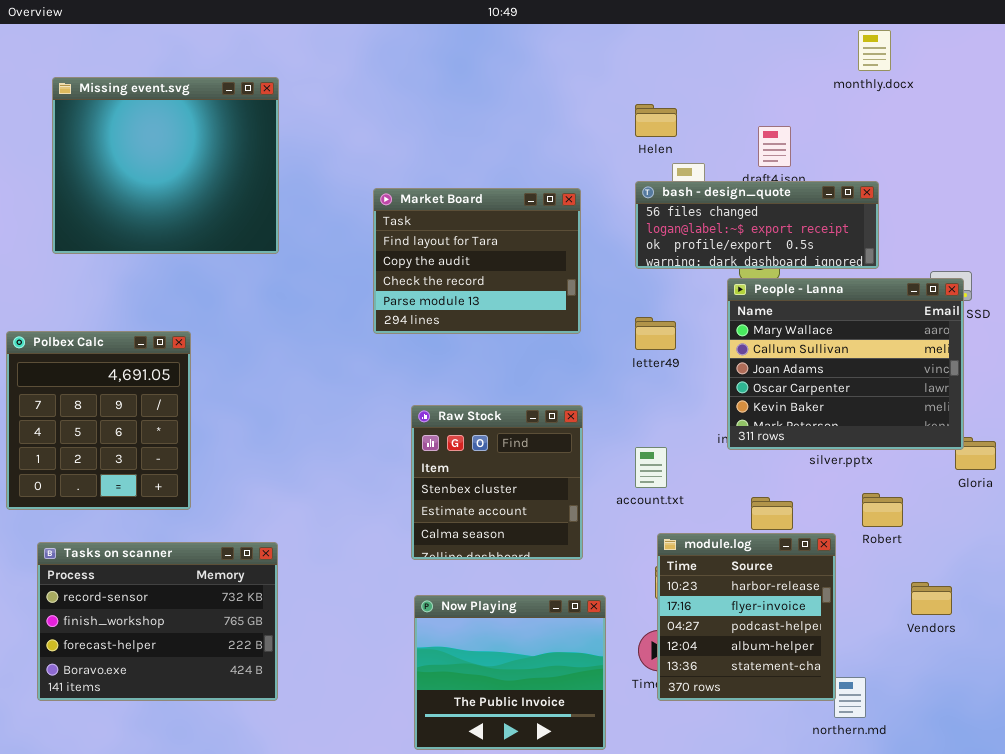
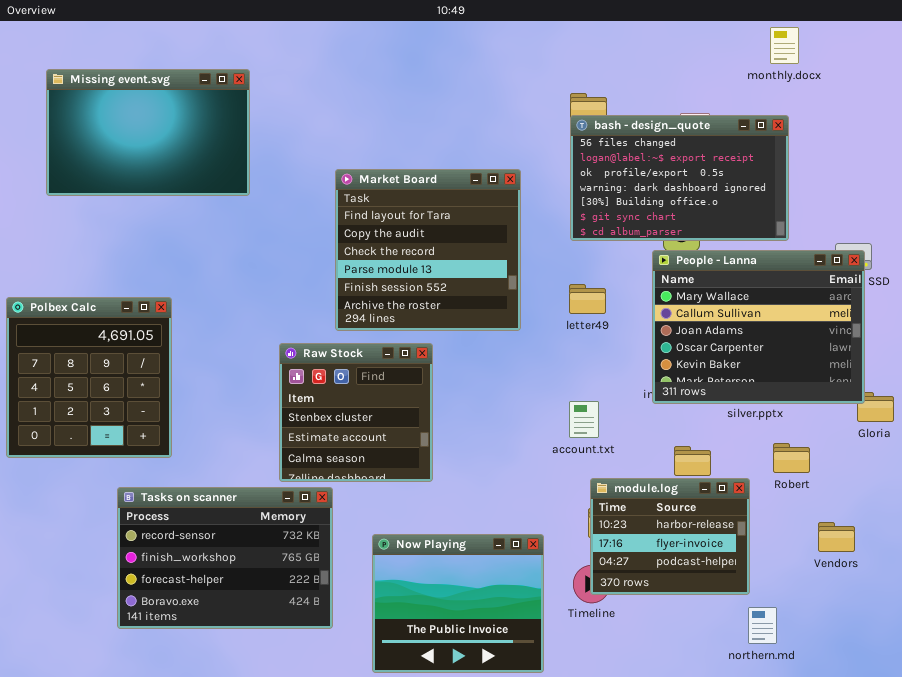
Missing event.svg: [52,77,279,254] -> [46,69,250,196], resized
bash - design_quote: [635,181,879,269] -> [570,115,789,241], resized
Market Board: [373,188,581,334] -> [335,169,521,331], resized
Raw Stock: [411,405,583,560] -> [279,343,433,482], moved
module.log: [657,533,836,701] -> [590,478,750,595], resized
Tasks on scanner: [37,542,278,701] -> [117,487,333,629], moved

